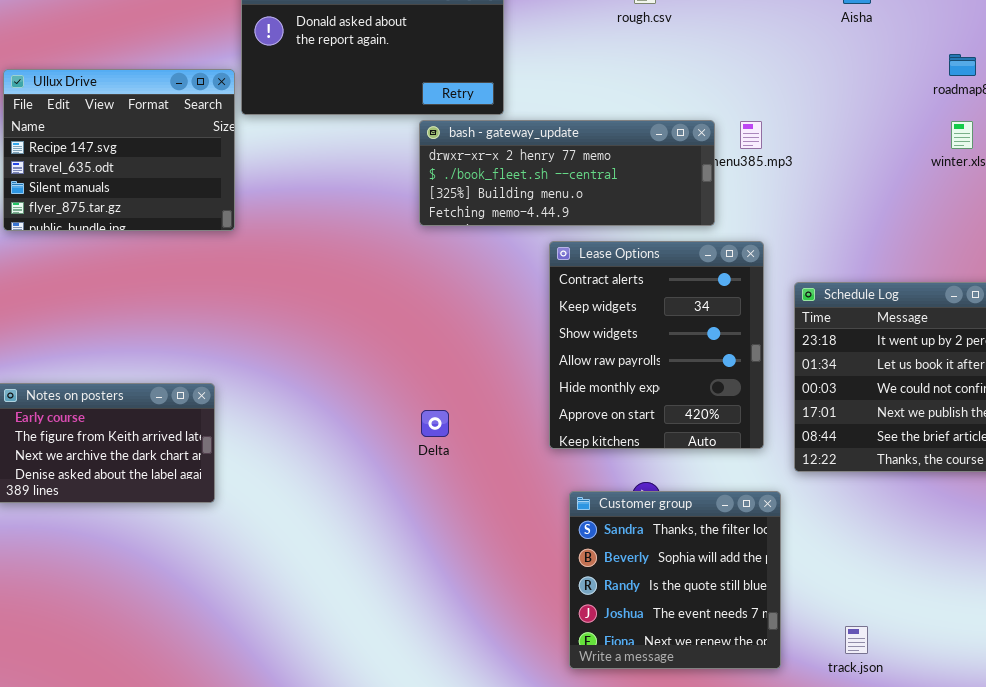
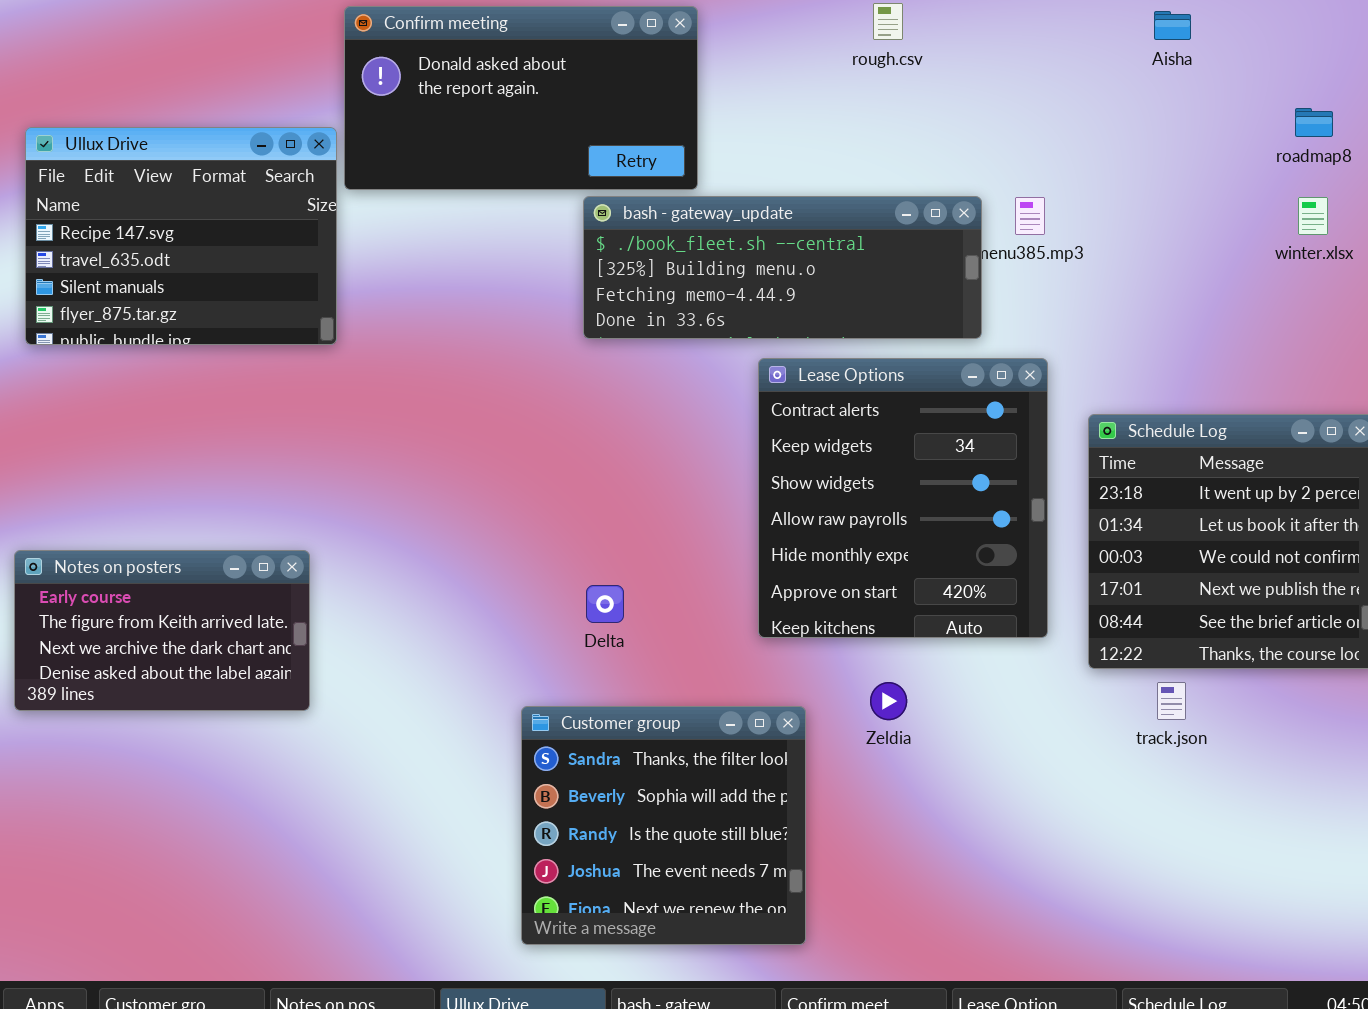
bash - gateway_update: [419,120,715,226] -> [583,196,982,339], scrolled down 1 row
Customer group: [569,491,781,669] -> [521,706,806,945], moved
track.json: [845,626,868,654] -> [1157,682,1186,720], moved

